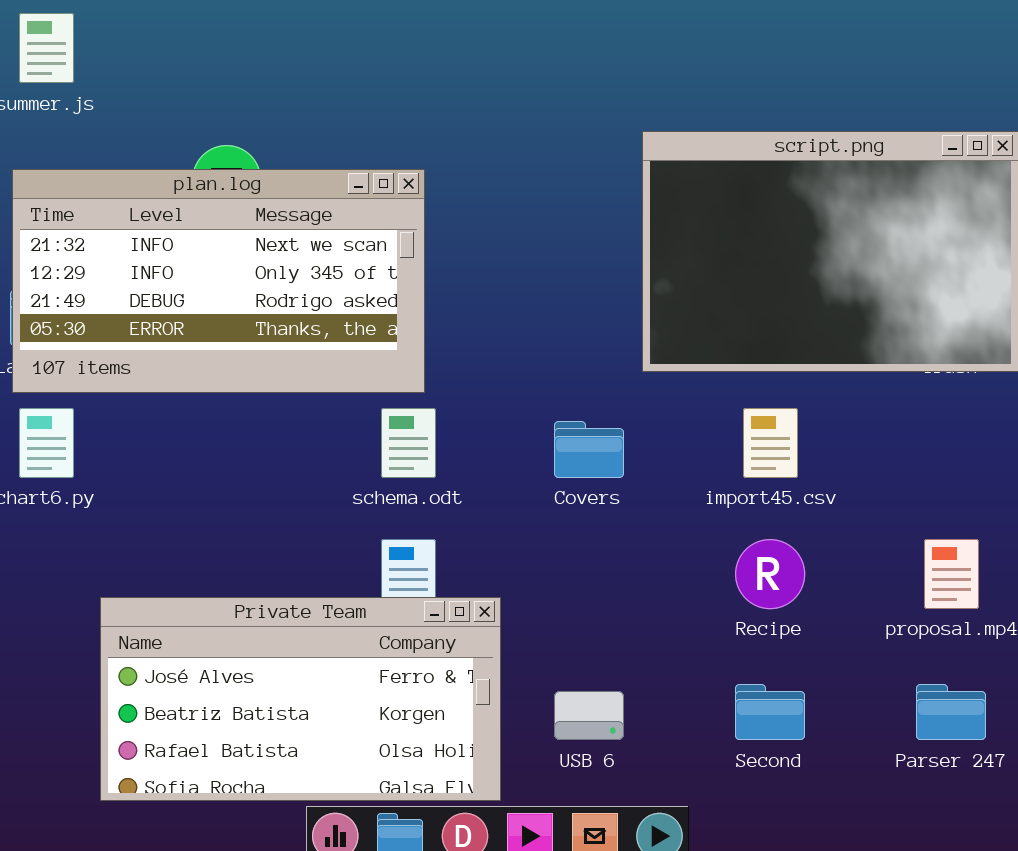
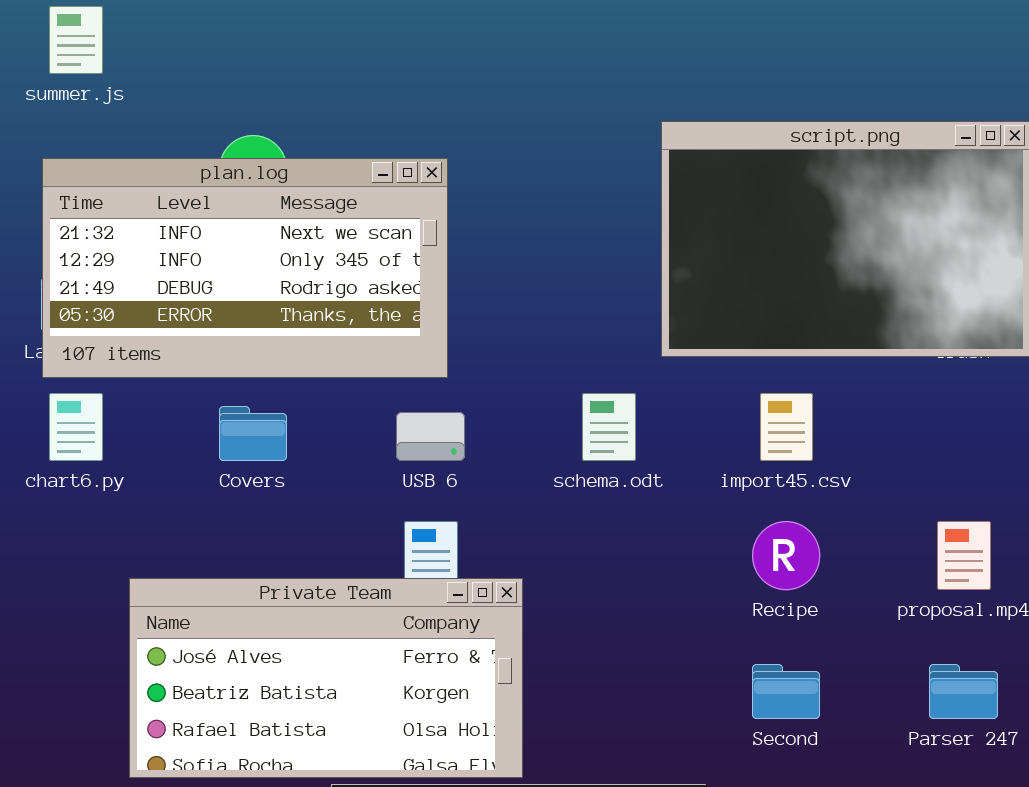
schema.odt: [381,408,436,478] -> [582,393,636,461], moved
Covers: [554,421,624,478] -> [219,406,287,461], moved
USB 6: [554,691,624,740] -> [396,412,465,461], moved

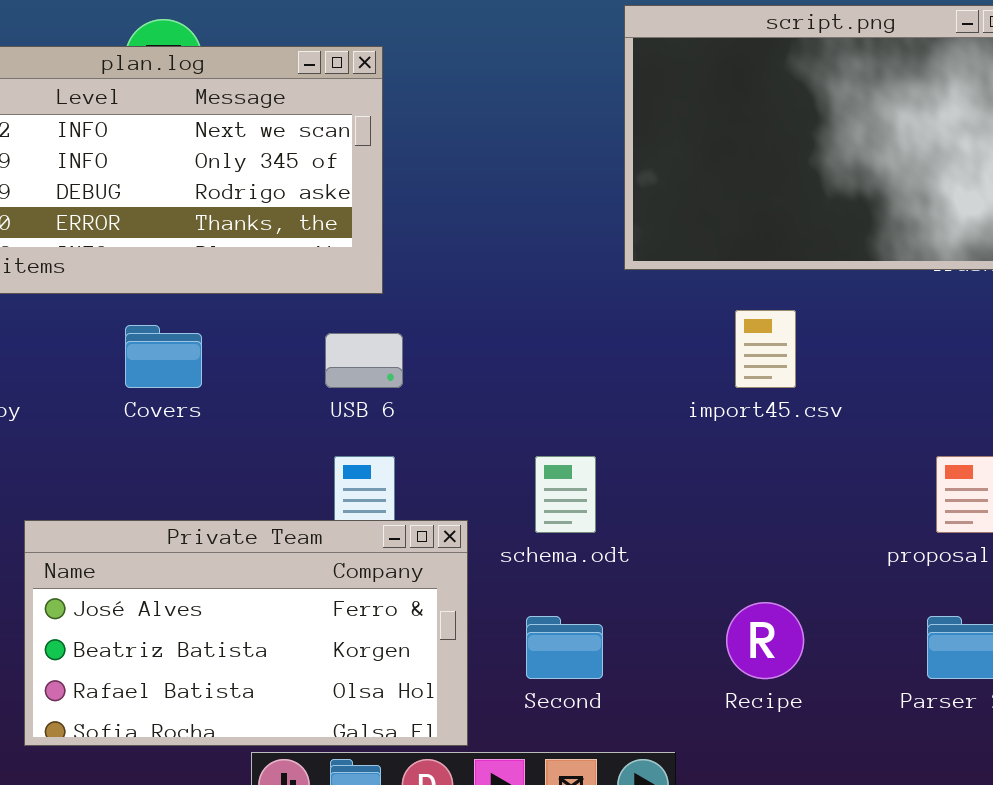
schema.odt: [582,393,636,461] -> [535,456,596,533], moved
Recipe: [752,521,820,590] -> [726,602,804,679], moved
Second: [752,664,820,719] -> [526,616,603,679], moved

